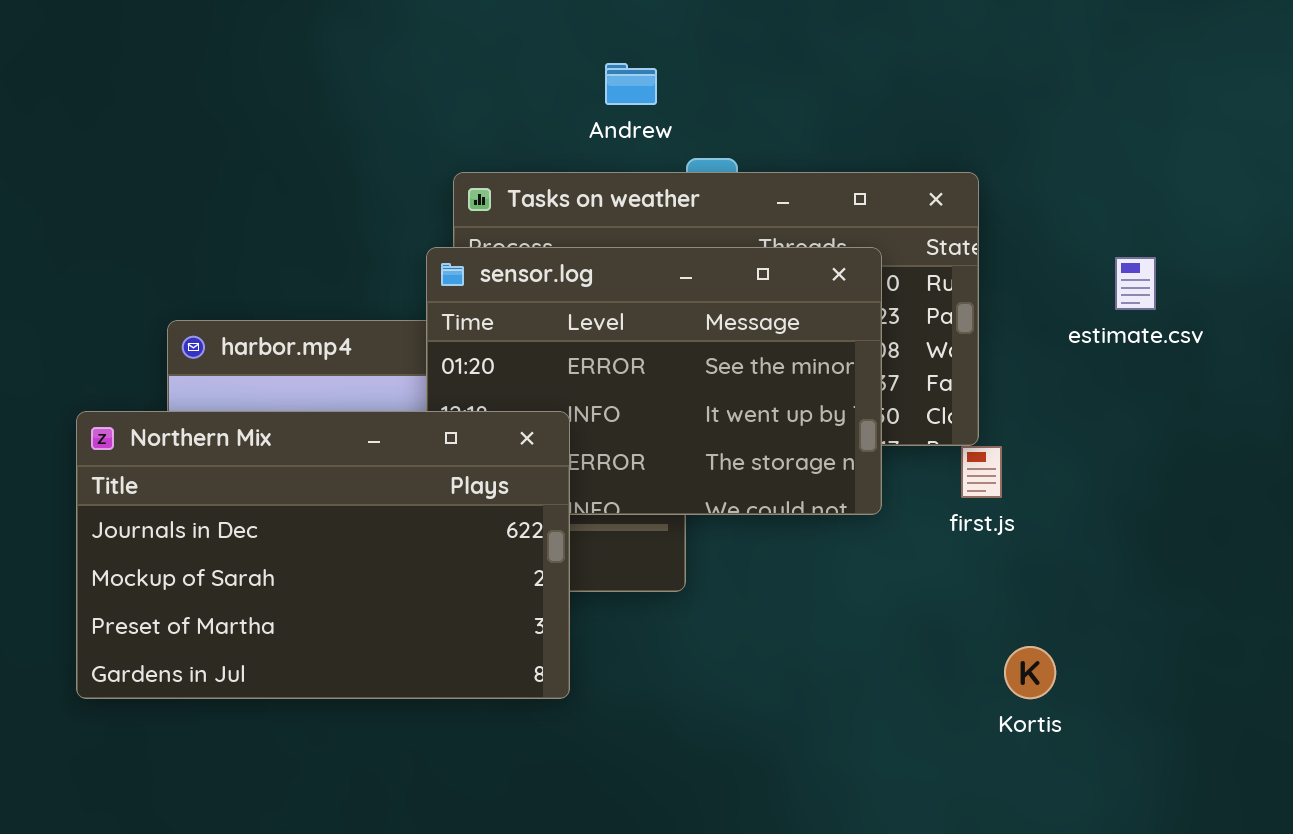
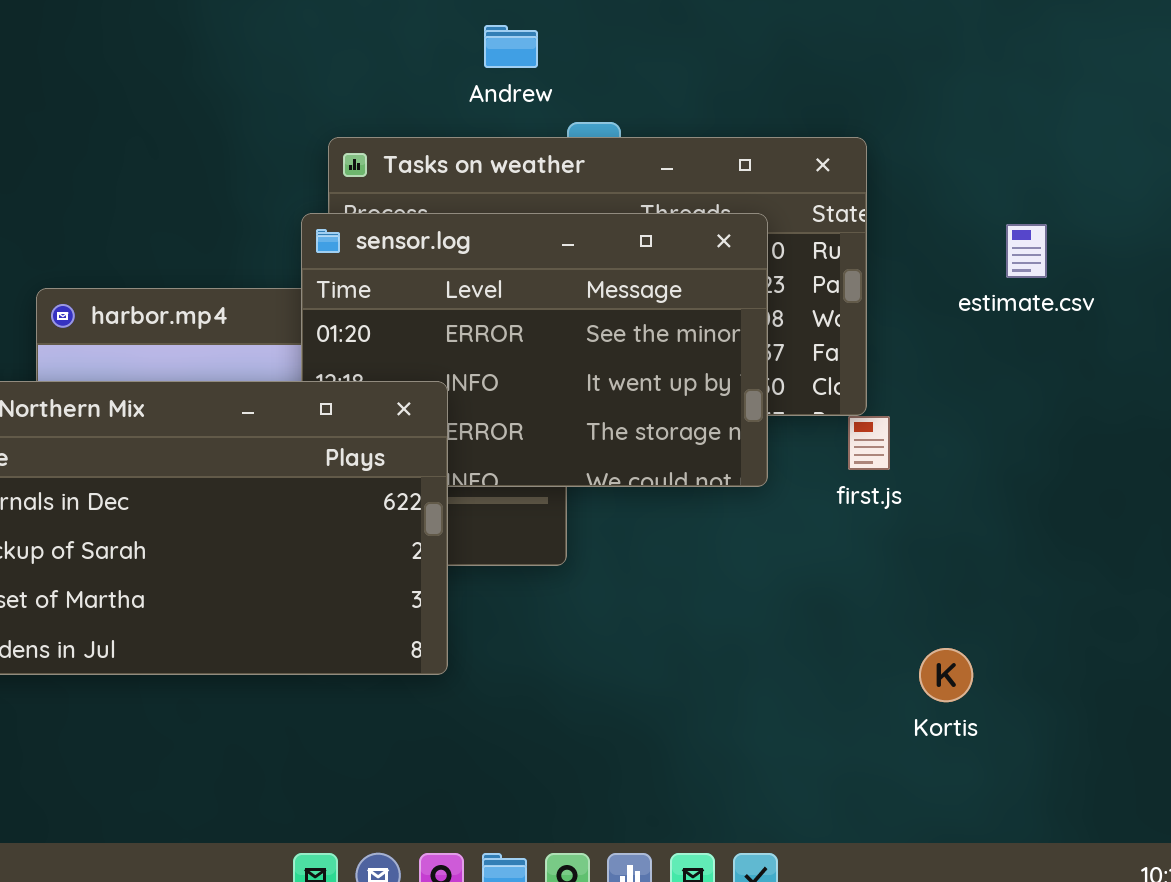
Kortis: [1004,646,1056,699] -> [919,648,973,702], moved

